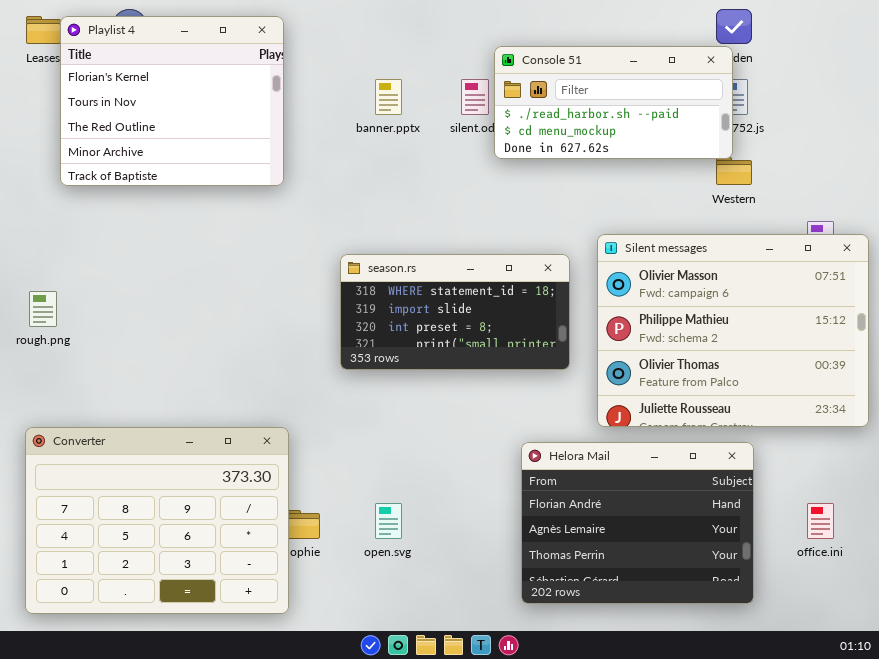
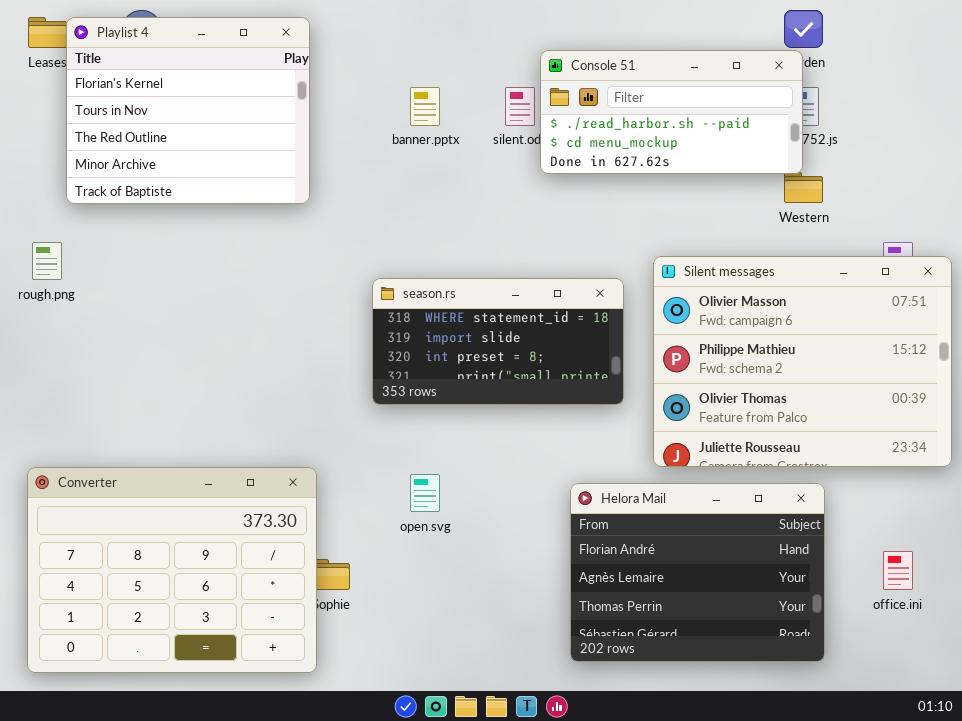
rough.png: [29,291,57,327] -> [32,242,62,280], moved
open.svg: [375,503,402,539] -> [410,474,440,512], moved

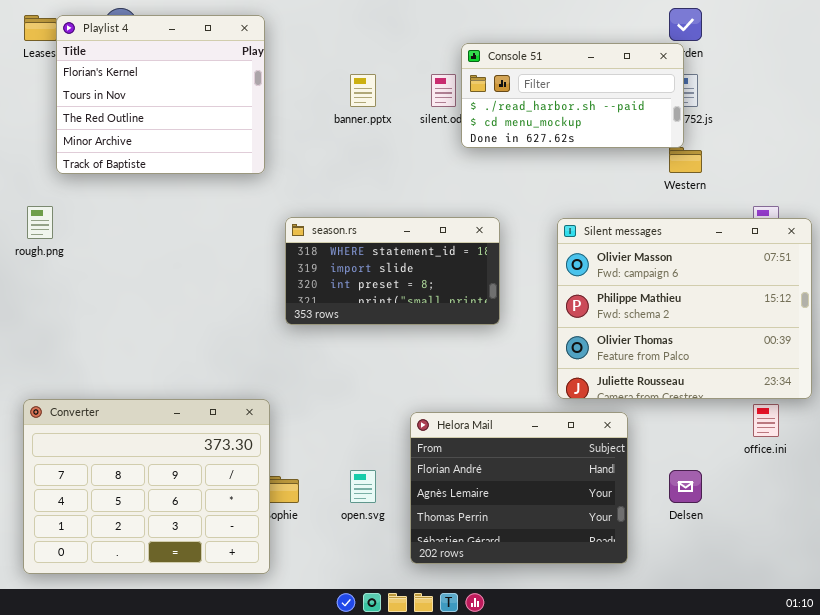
season.rs: [372,278,624,405] -> [285,217,500,325], moved
open.svg: [410,474,440,512] -> [350,470,376,503], moved
Helora Mail: [570,483,825,662] -> [410,412,628,564], moved
office.ini: [883,551,913,590] -> [753,404,779,437], moved

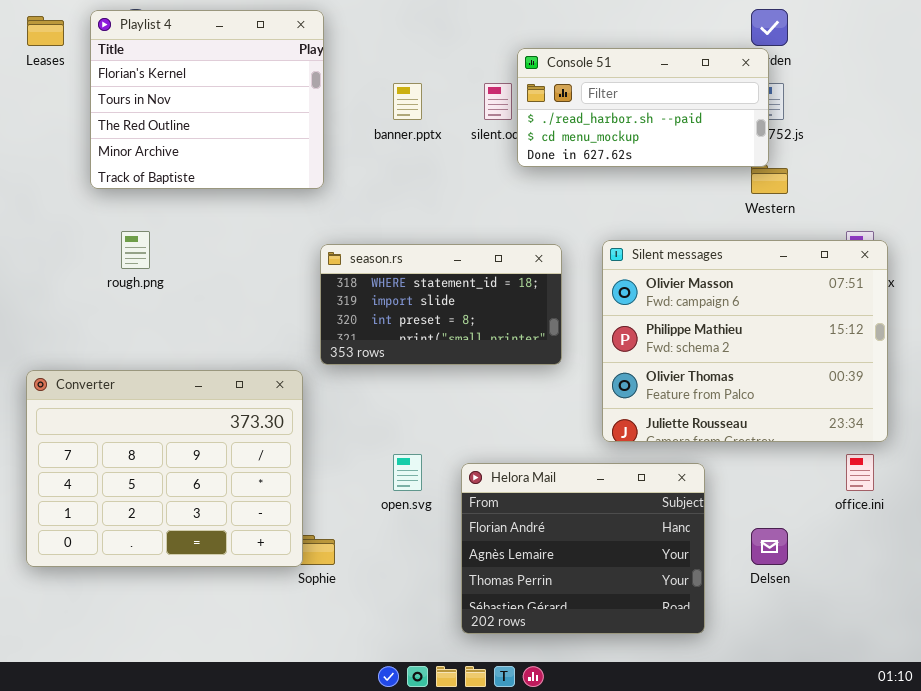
Playlist 4: [56,15,265,174] -> [90,10,324,189], moved
rough.png: [27,206,53,239] -> [121,231,150,269], moved
Silent messages: [557,218,812,399] -> [602,240,888,442], moved
Converter: [23,399,270,574] -> [26,370,303,567], moved
open.svg: [350,470,376,503] -> [393,454,422,491], moved

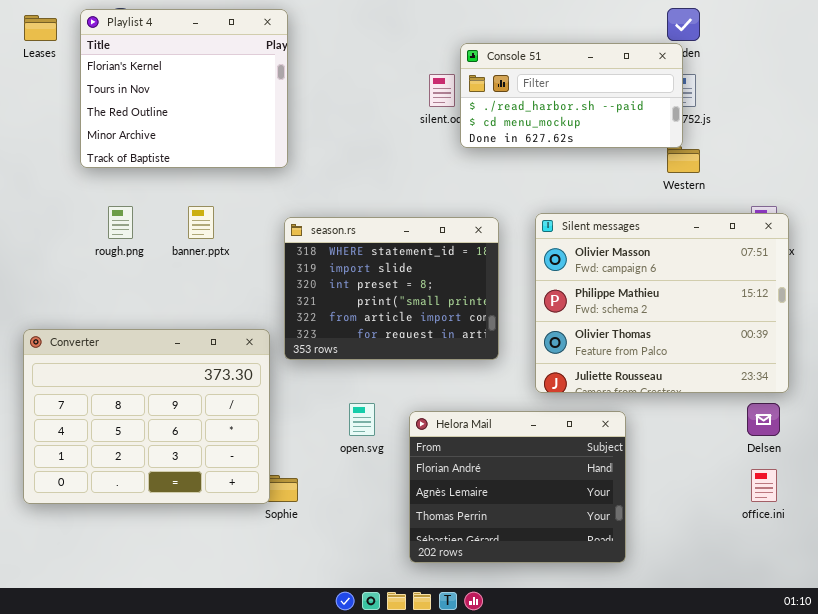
banner.pptx: [393,83,422,120] -> [188,206,214,239], moved
season.rs: [320,244,562,365] -> [284,217,499,360], resized
office.ini: [846,454,874,491] -> [751,469,777,502], moved
Delsen: [751,528,788,565] -> [747,403,780,436], moved

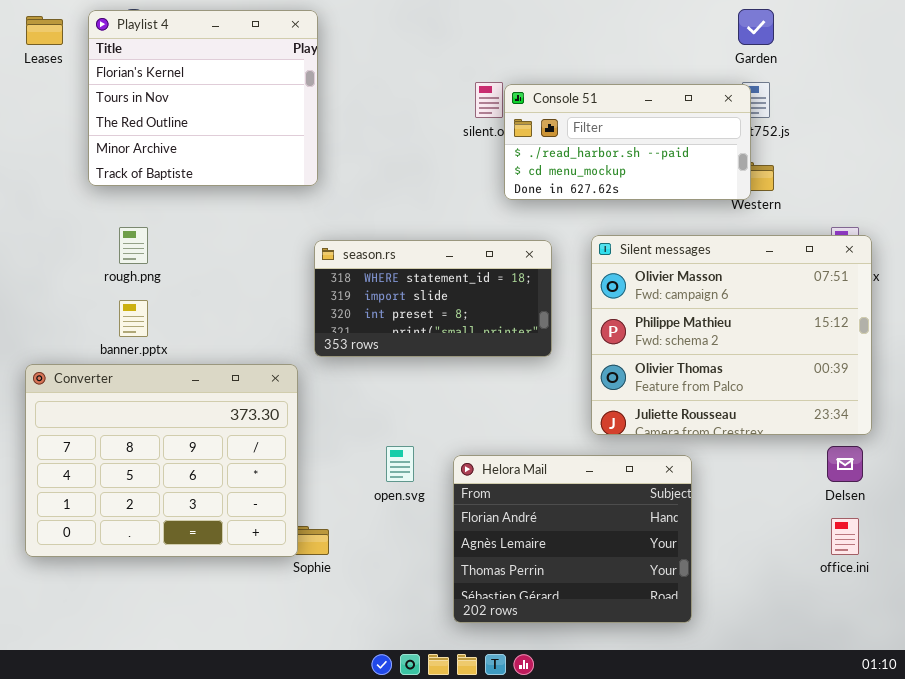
Console 51: [460,43,683,148] -> [504,84,751,200], moved
banner.pptx: [188,206,214,239] -> [119,300,148,337], moved
season.rs: [284,217,499,360] -> [314,240,552,357], resized

